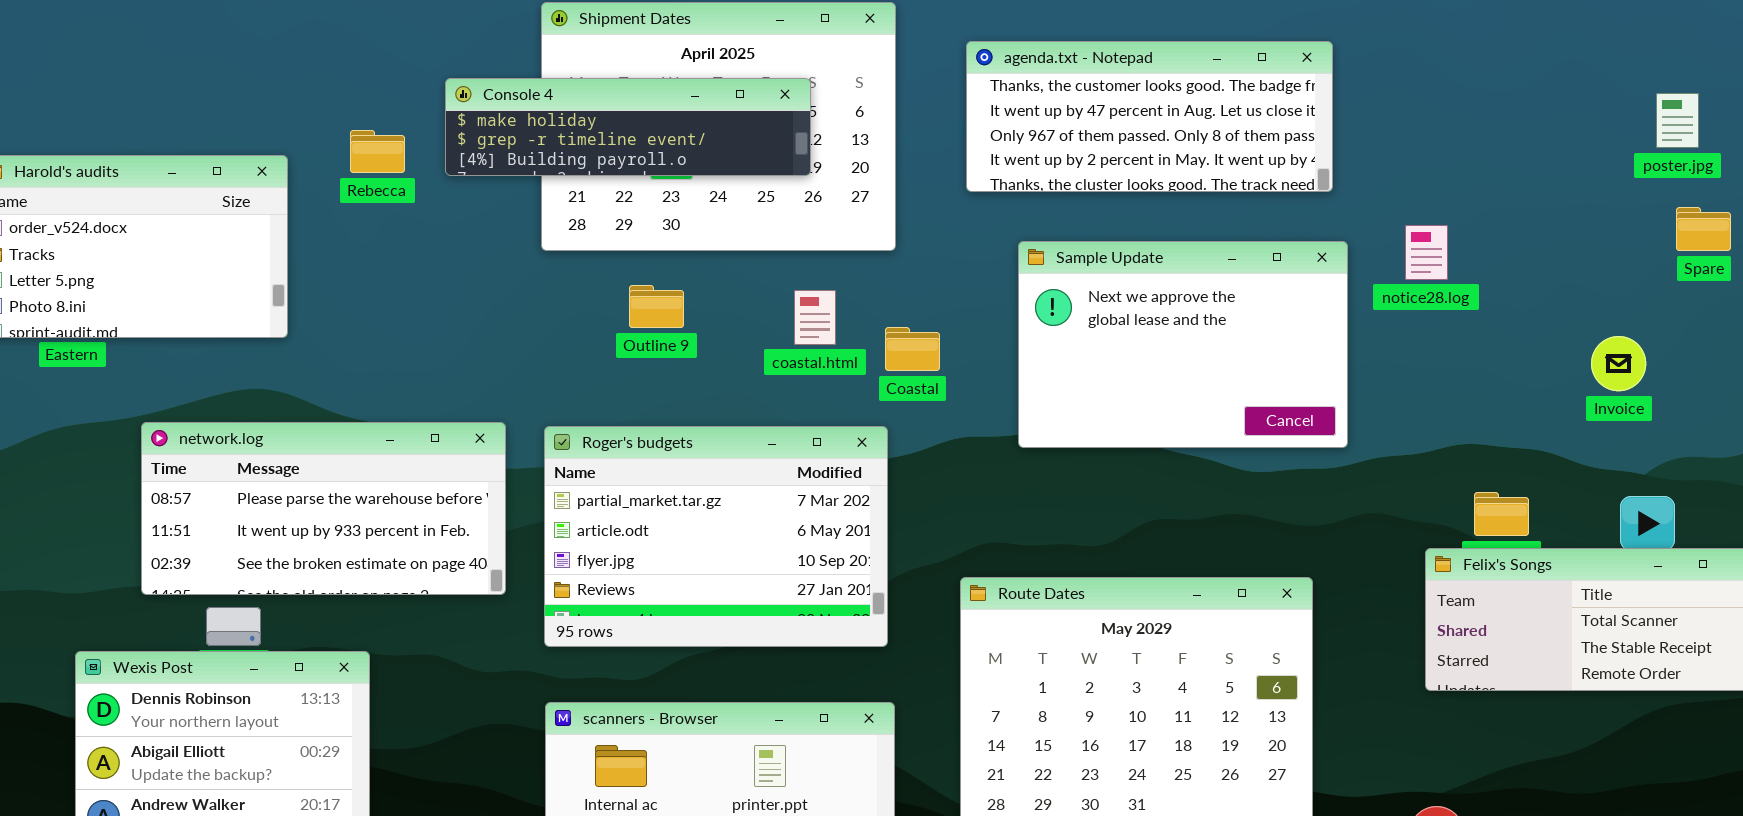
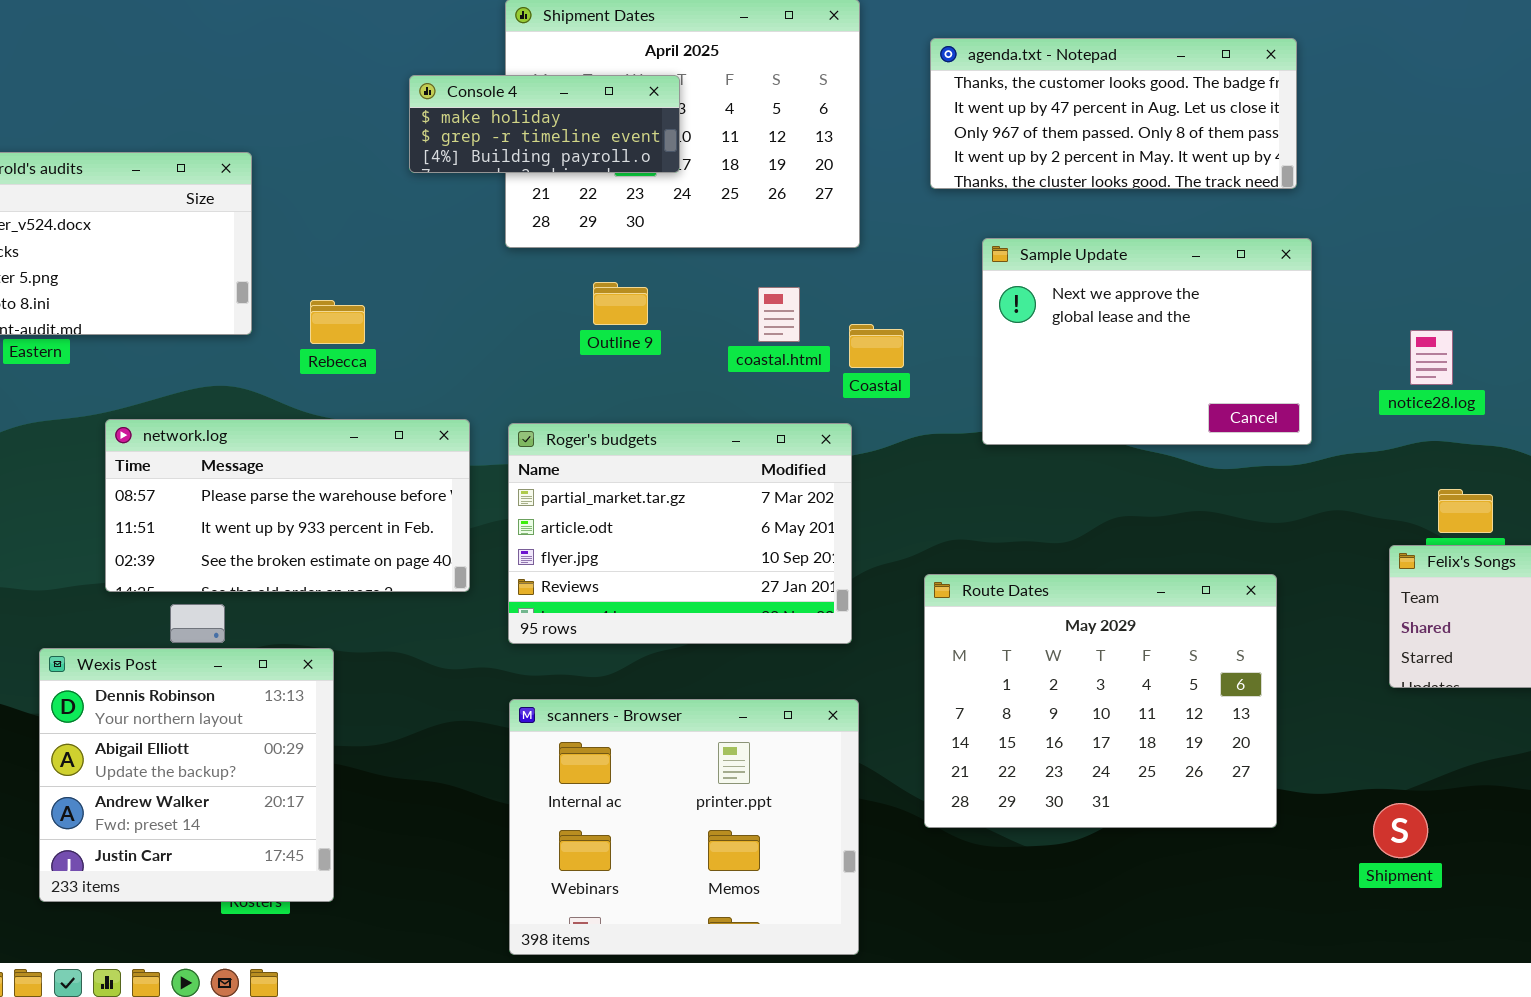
Console 4: [445,78,811,176] -> [409,75,680,173], resized
Rebecca: [350,130,405,173] -> [310,300,365,344], moved
notice28.log: [1405,225,1448,280] -> [1410,330,1453,385], moved

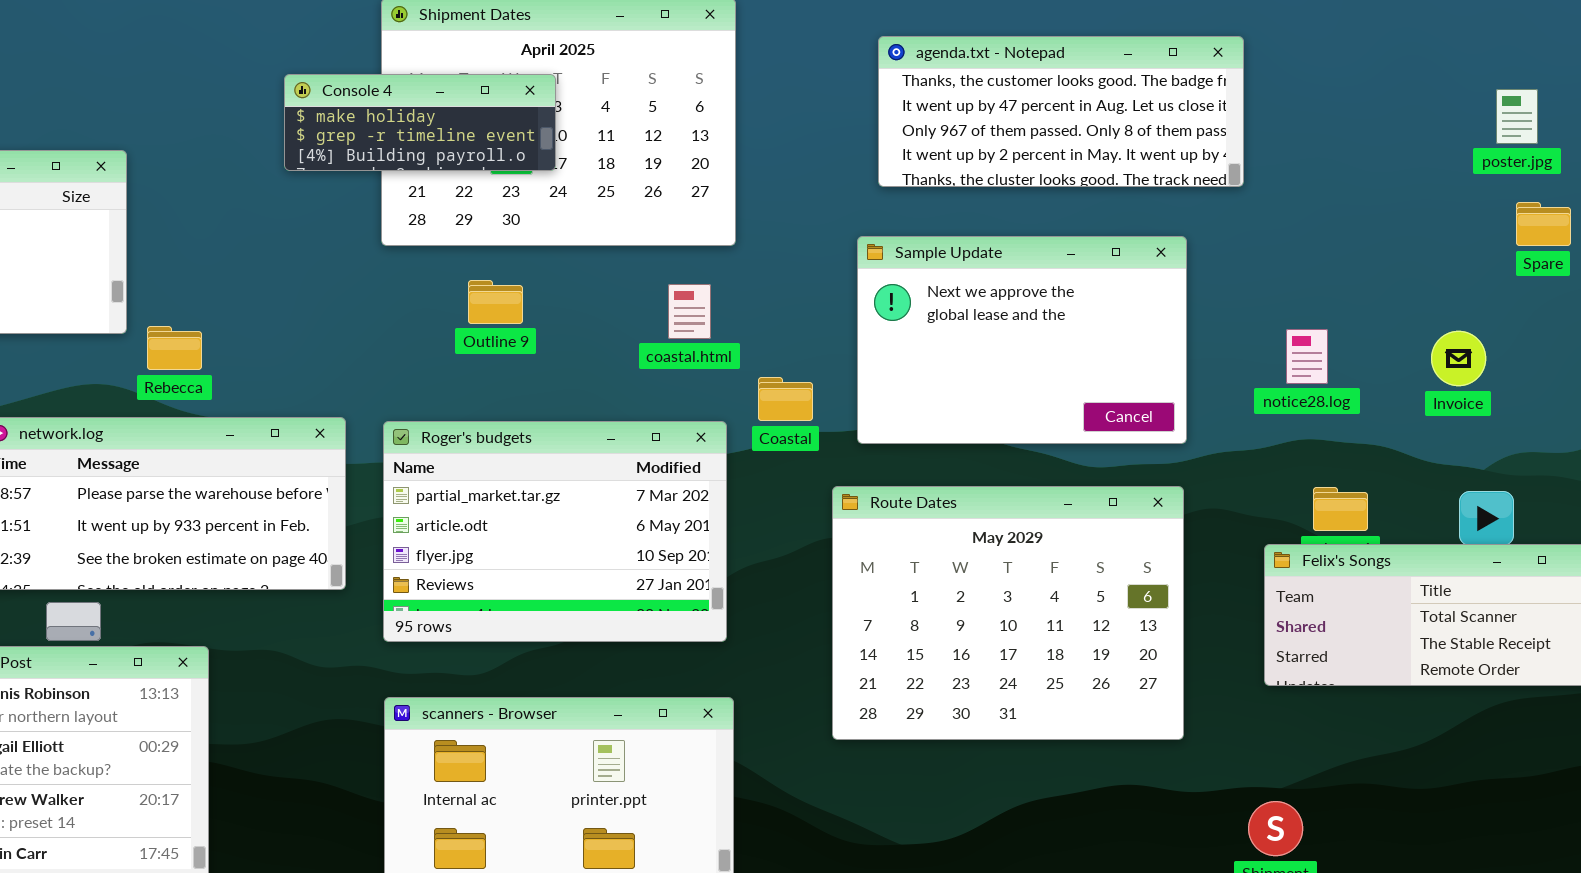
agenda.txt - Notepad: [930,38,1297,189] -> [878,36,1244,187], moved
coastal.html: [758,287,800,342] -> [668,284,711,339], moved
Rebecca: [310,300,365,344] -> [147,326,202,370], moved
Coastal: [849,324,904,368] -> [758,377,813,421], moved
Route Dates: [924,574,1277,828] -> [832,486,1184,740], moved

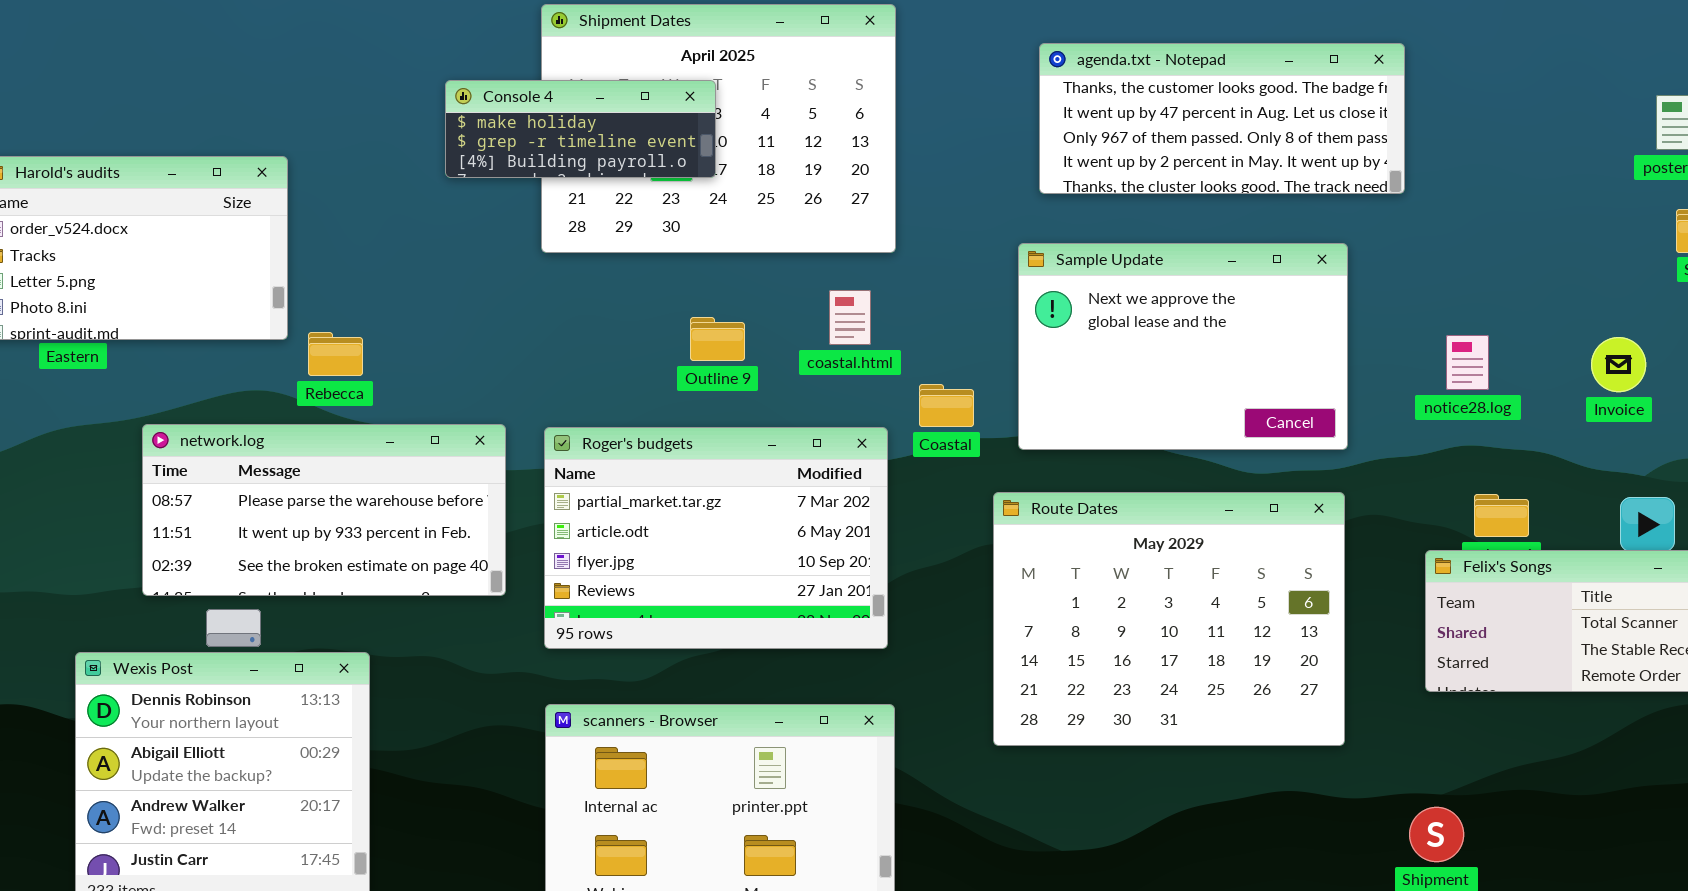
Outline 9: [468,280,523,324] -> [690,317,745,361], moved

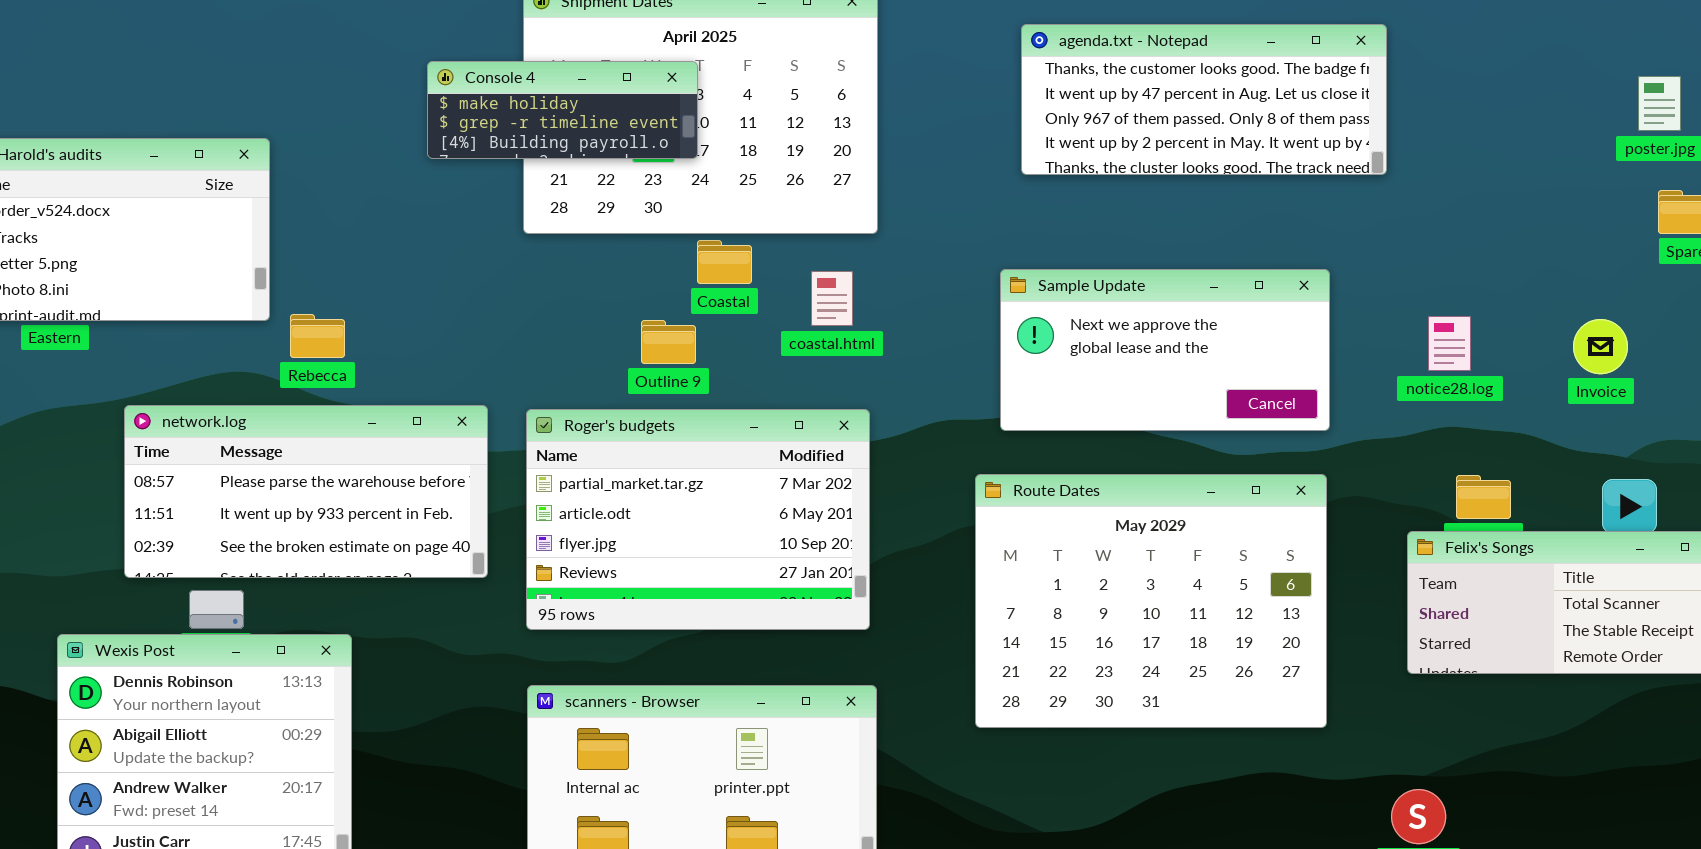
Sample Update: [1018,243,1348,450] -> [1000,269,1330,431], resized
Outline 9: [690,317,745,361] -> [641,320,696,364], moved
Coastal: [919,384,974,427] -> [697,240,752,284], moved

